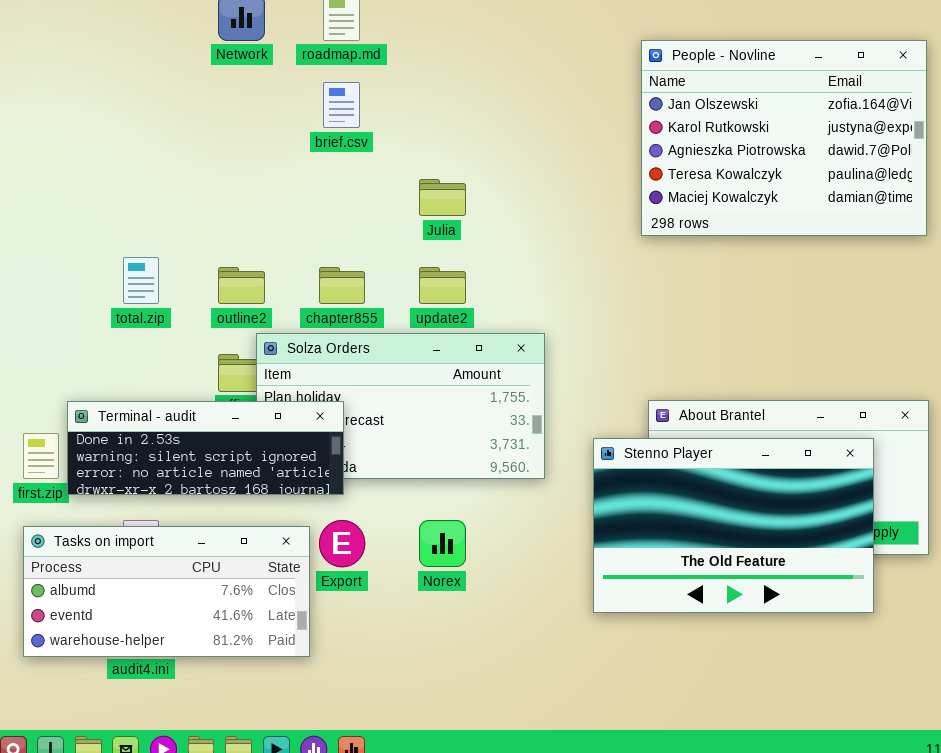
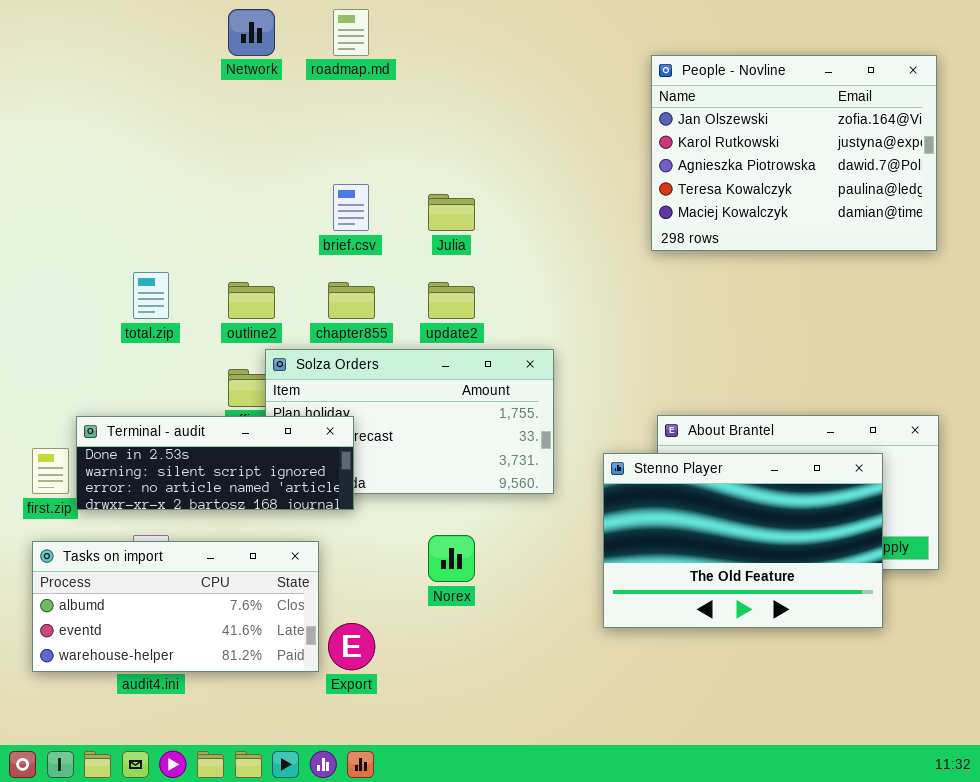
brief.csv: [323,82,360,128] -> [333,184,369,231], moved
Export: [319,520,365,567] -> [328,623,375,670], moved

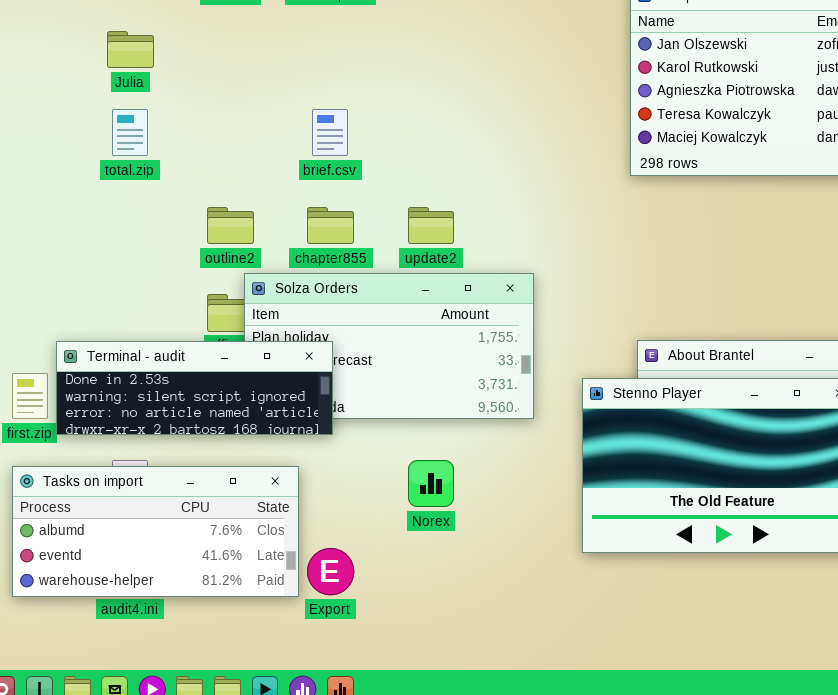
Julia: [428,194,475,231] -> [107,31,154,68], moved
total.zip: [133,272,169,319] -> [112,109,148,156], moved

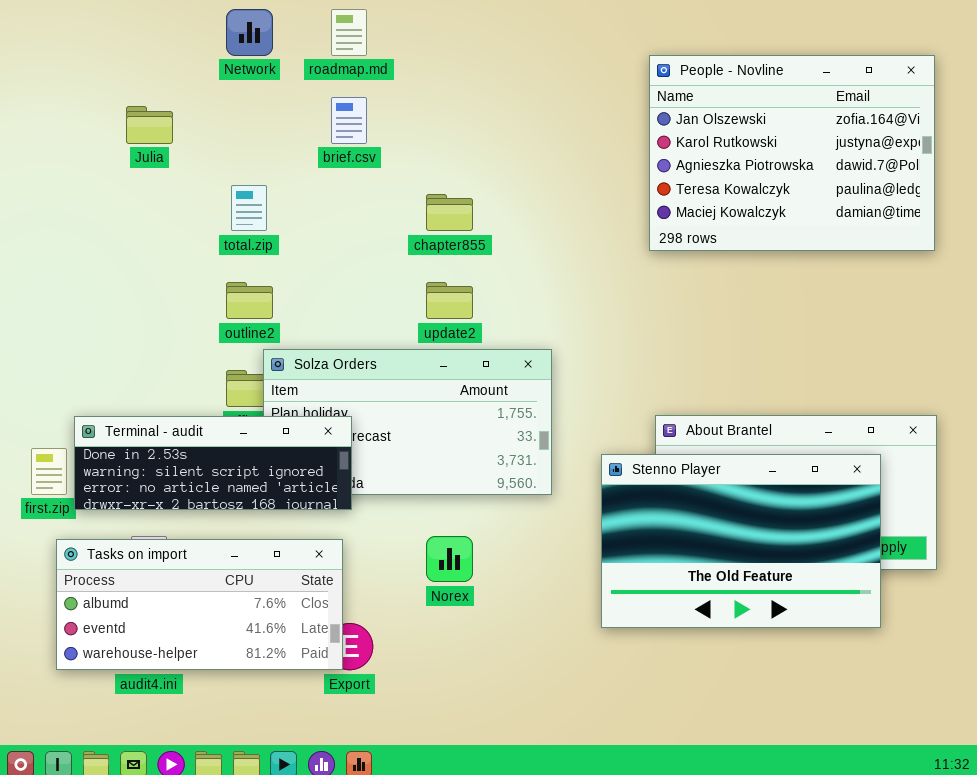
total.zip: [112,109,148,156] -> [231,185,267,231], moved
brief.csv: [312,109,348,156] -> [331,97,367,144], moved
chapter855: [307,207,354,244] -> [426,194,473,231], moved
Tasks on import: [12,466,299,597] -> [56,539,343,670], moved

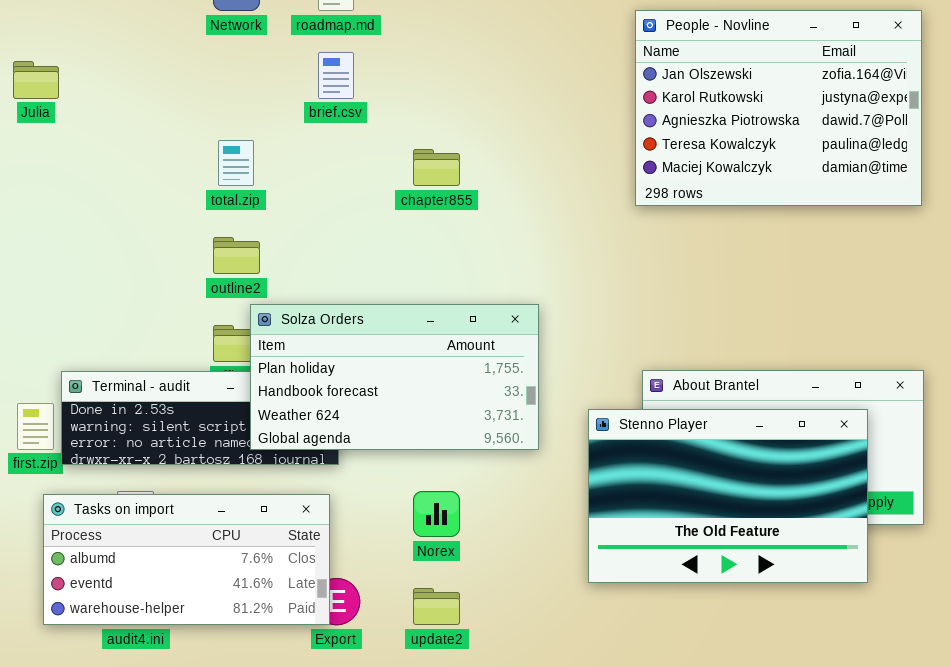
Julia: [126,106,173,144] -> [13,61,59,99], moved
update2: [426,282,473,319] -> [413,588,460,625], moved
Solza Orders: [263,349,552,495] -> [250,304,539,450], raised

